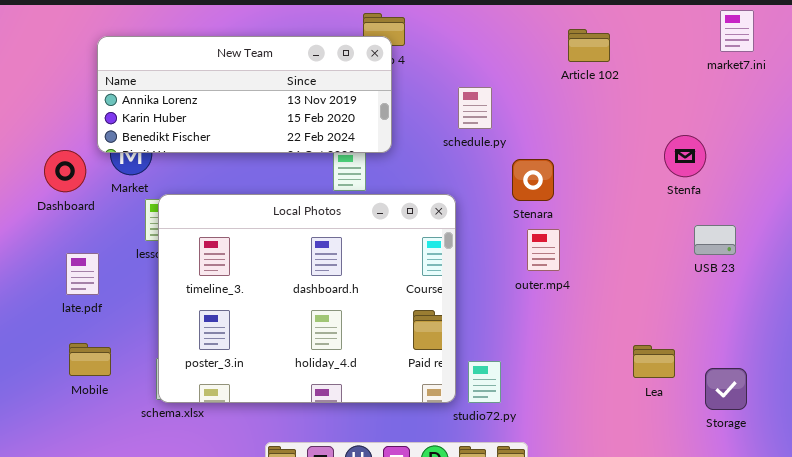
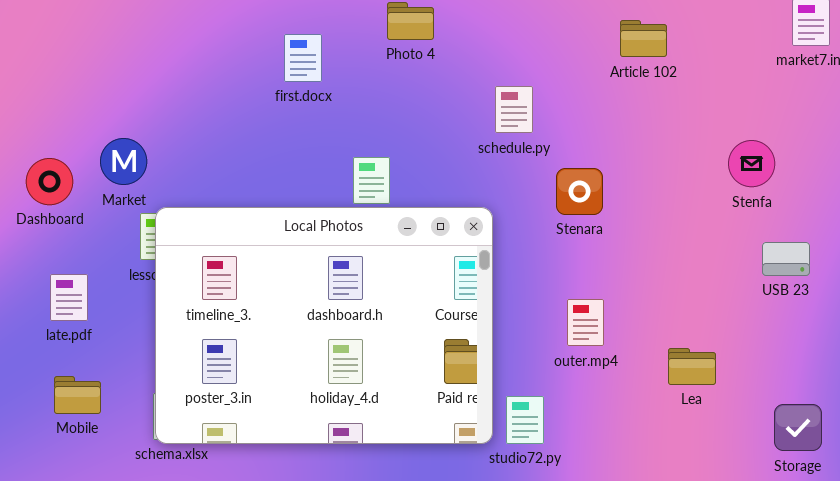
New Team: [97,36,392,153] -> none, closed
outer.mp4: [527,229,560,271] -> [567,299,604,346], moved
Lea: [633,345,675,378] -> [668,348,716,385], moved

